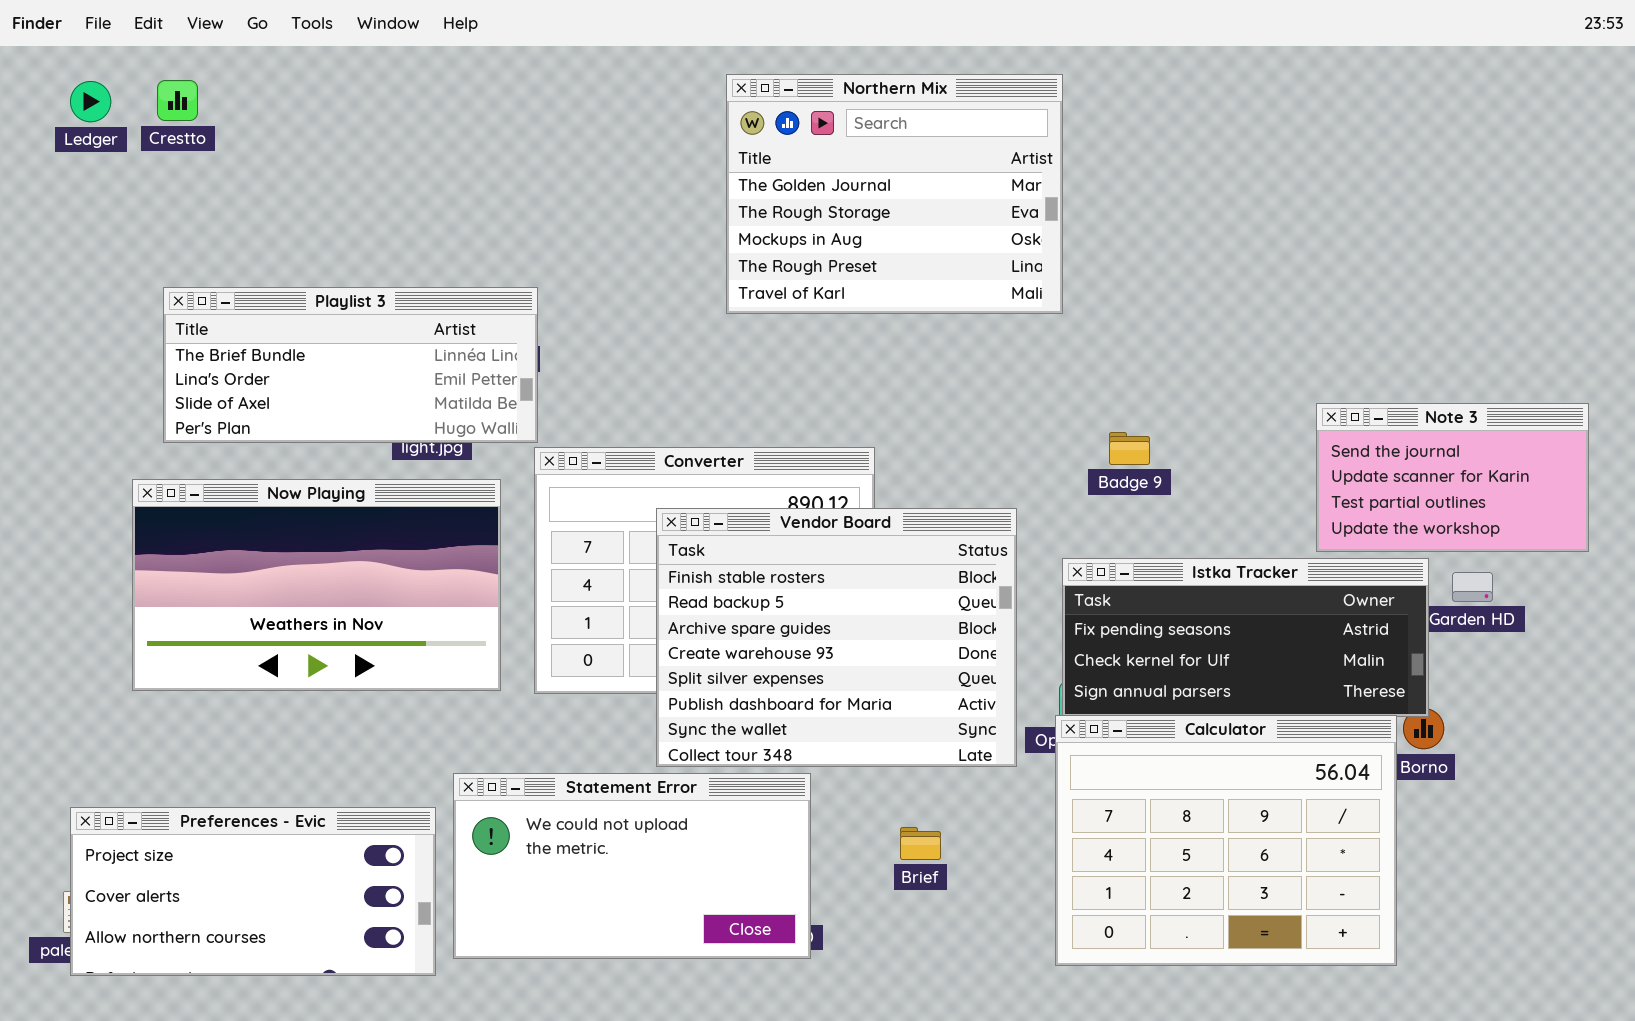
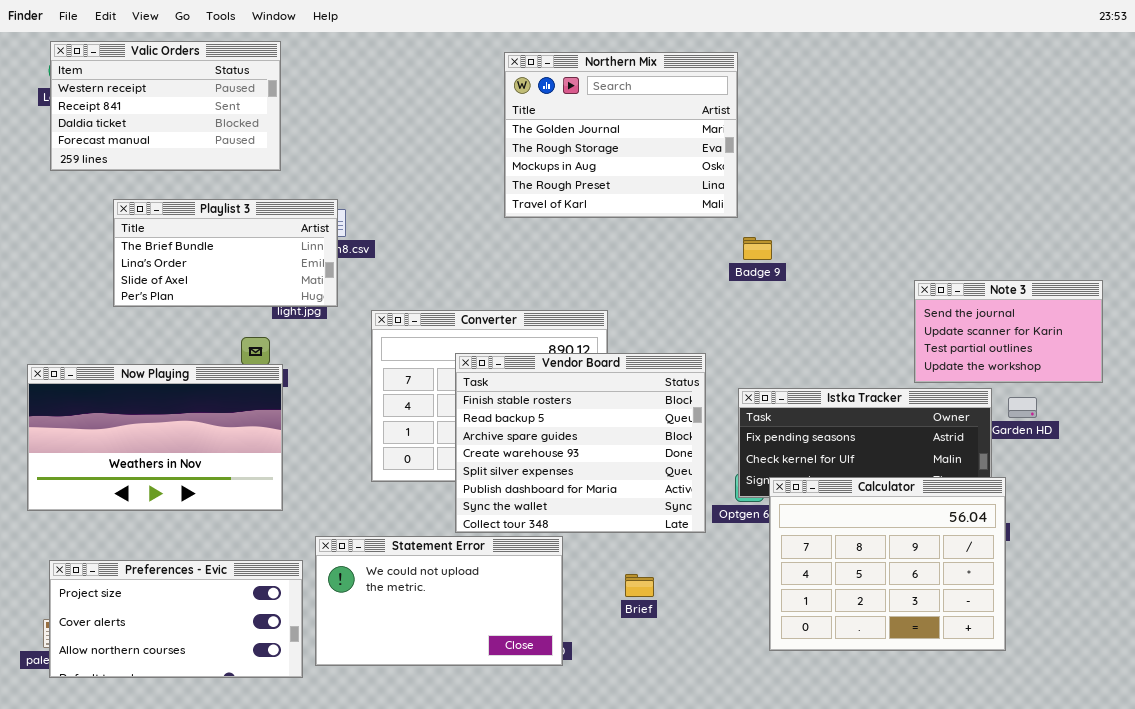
Valic Orders: none -> [50,41,281,171], opened
Playlist 3: [163,287,538,443] -> [113,199,338,307], resized
Badge 9: [1109,432,1150,465] -> [743,237,772,260], moved
Now Playing: [132,479,501,691] -> [27,364,283,511], moved
Calculator: [1055,715,1397,966] -> [769,477,1006,651], moved

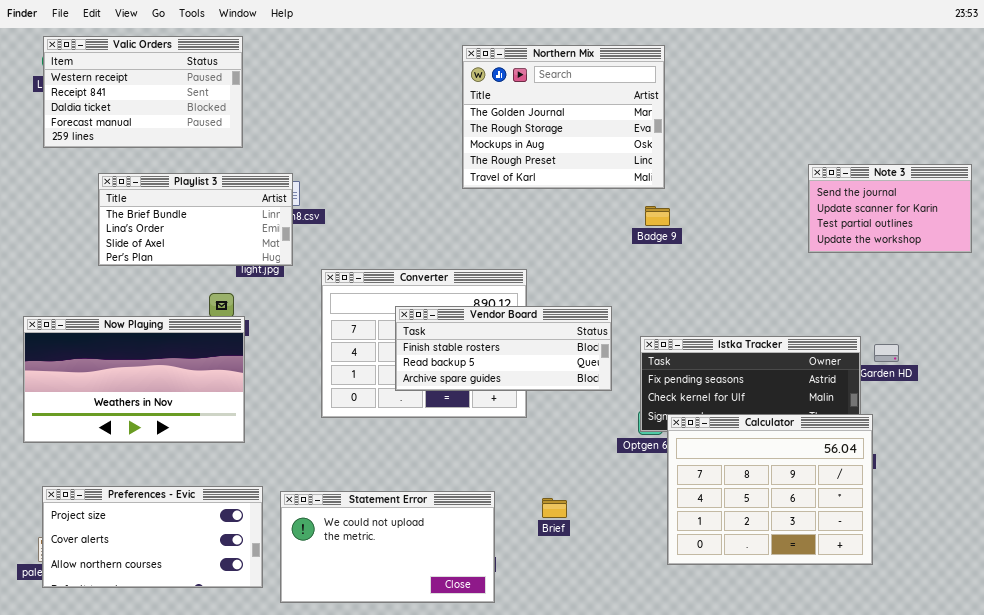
Northern Mix: [504,52,738,218] -> [462,45,665,189], moved
Note 3: [914,280,1103,383] -> [808,164,972,253], moved
Vendor Board: [455,353,706,533] -> [395,306,612,391], resized
Statement Error: [315,536,563,666] -> [280,491,495,603], moved

